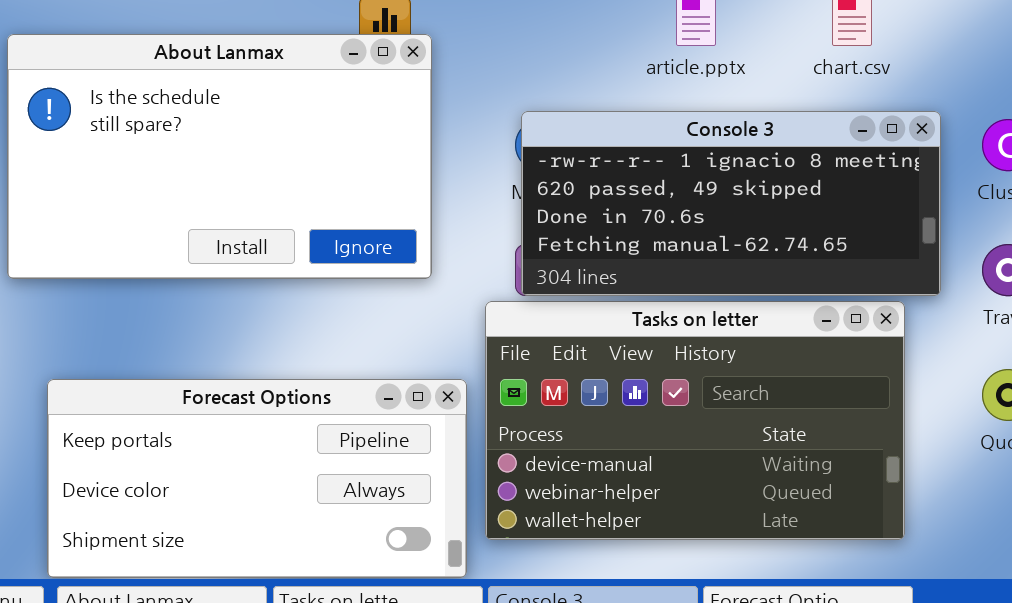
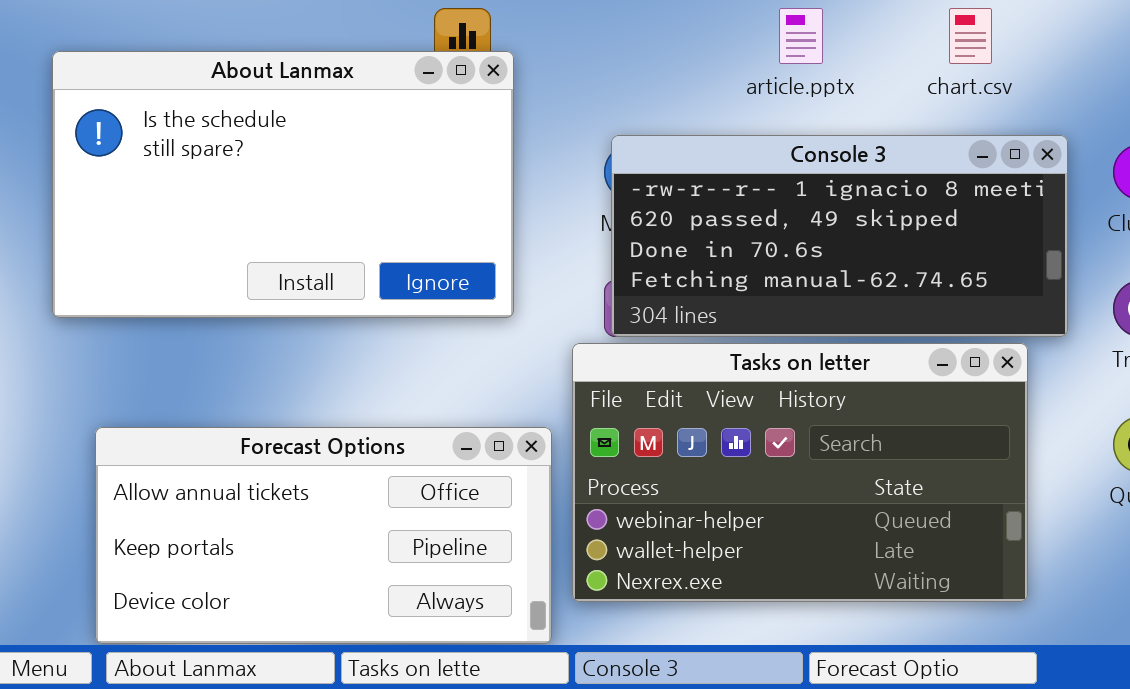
Tasks on letter: [485,301,905,540] -> [572,343,1028,602], scrolled down 1 row
Forecast Options: [47,379,467,578] -> [95,427,552,644], scrolled up 1 row

